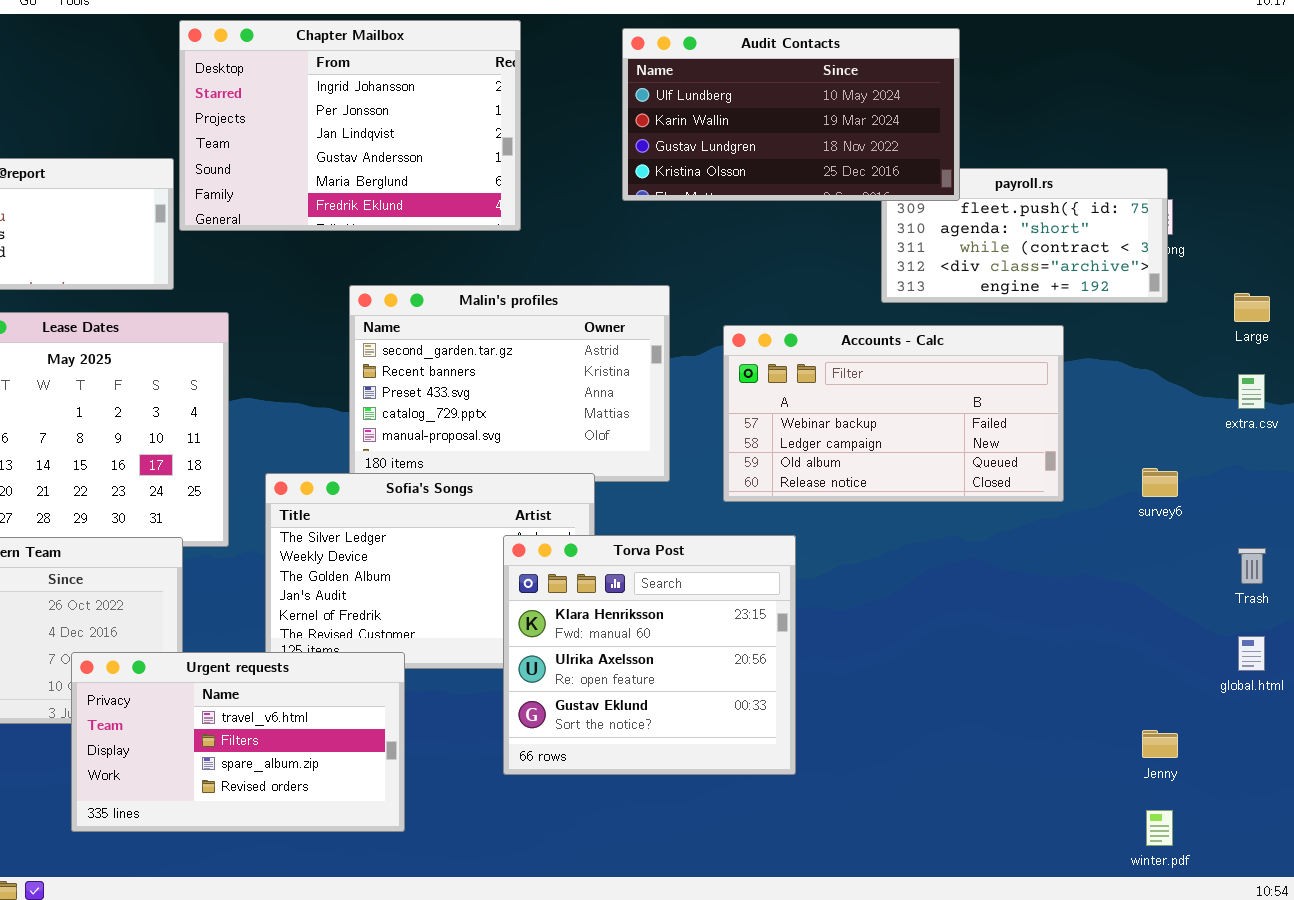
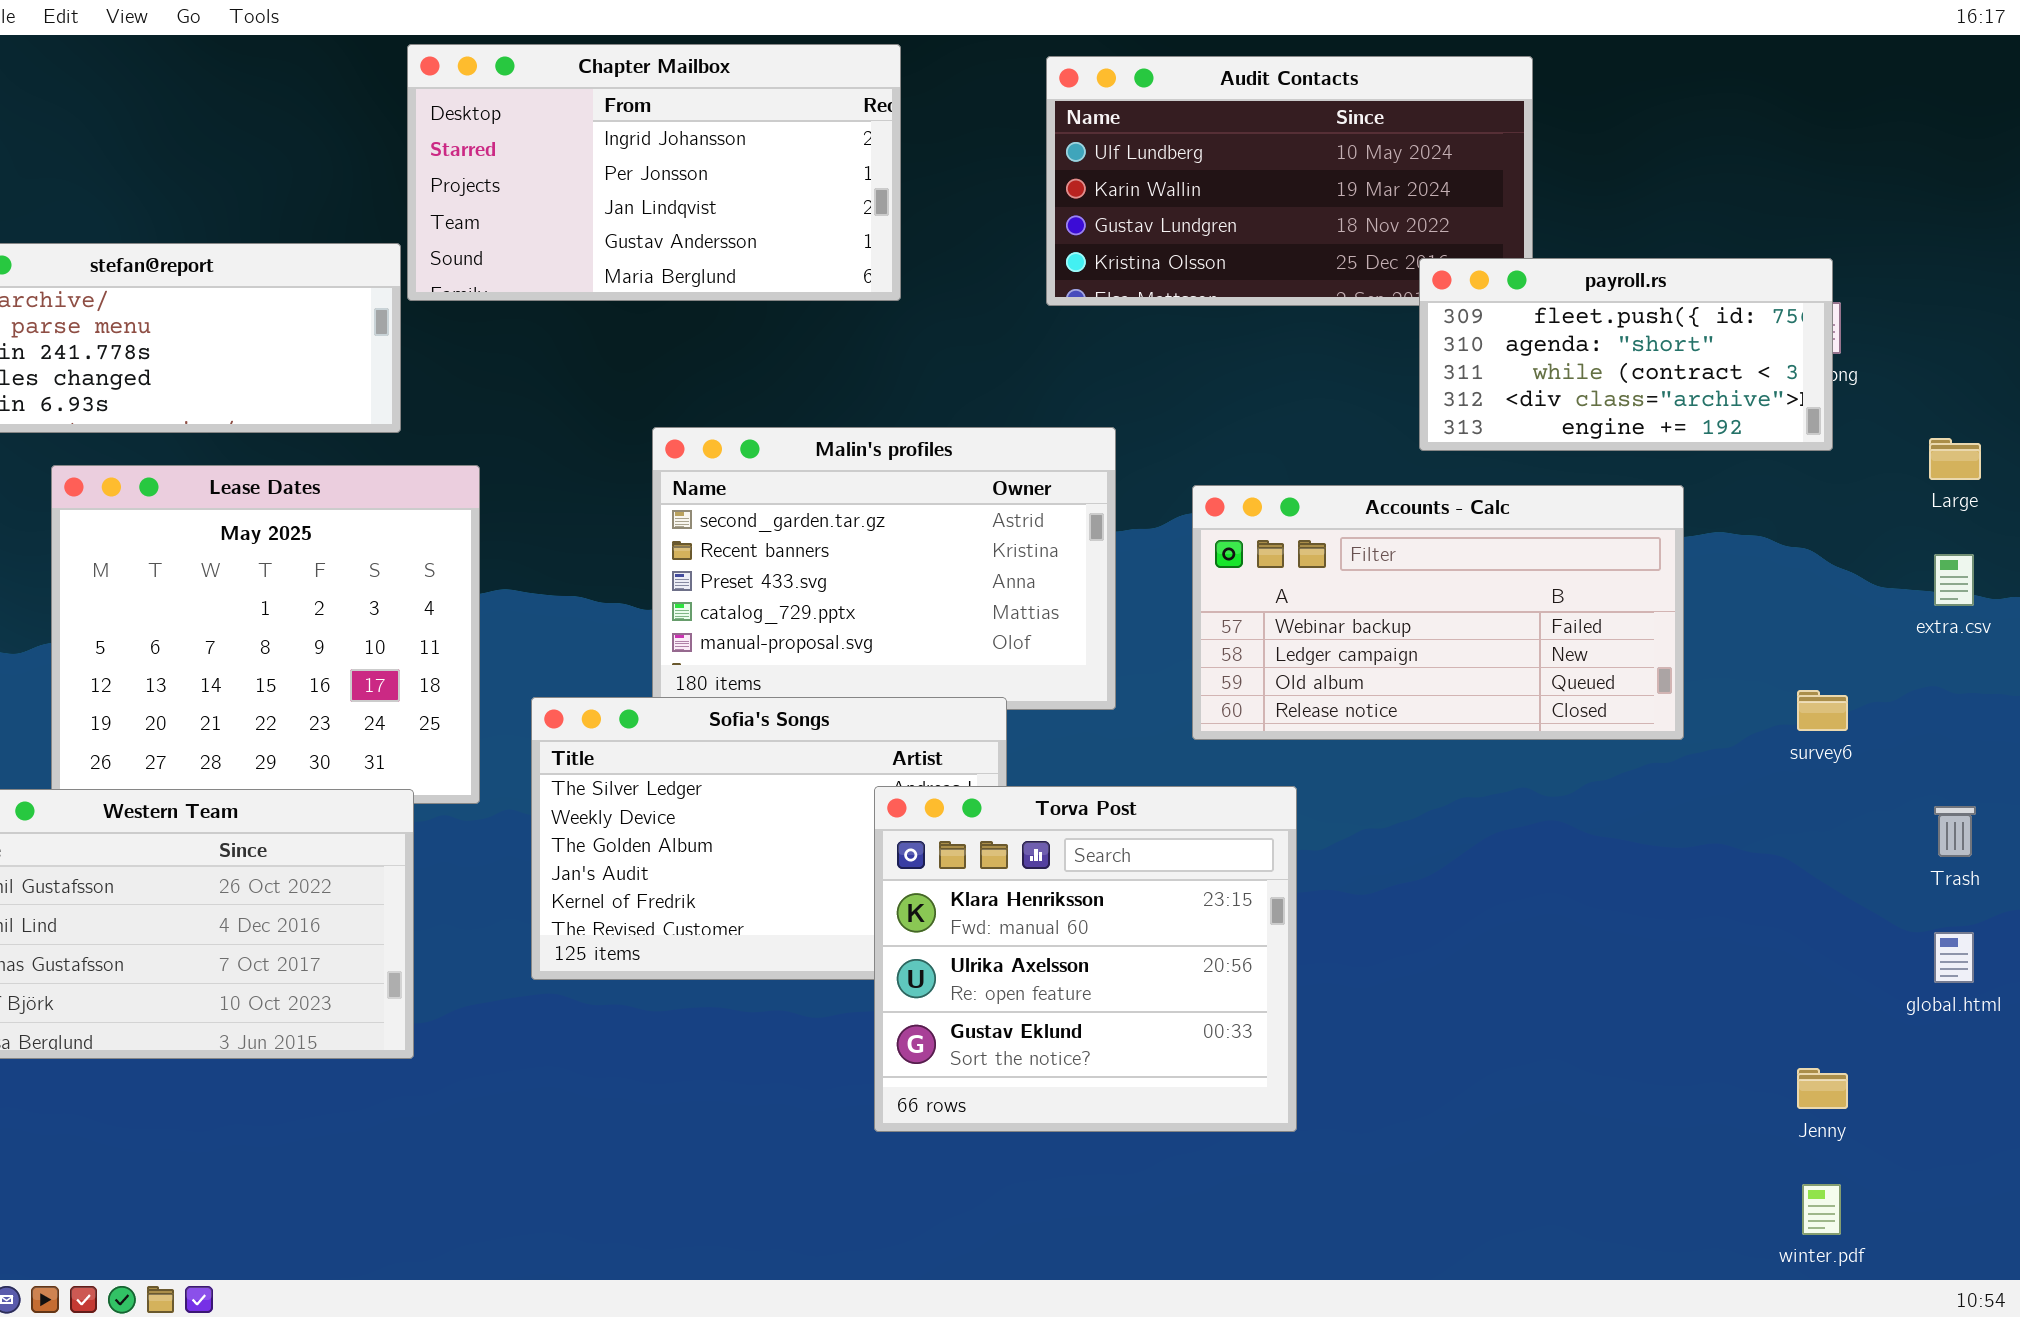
Chapter Mailbox: [179,20,521,231] -> [407,44,901,301], resized
payroll.rs: [881,168,1168,303] -> [1419,258,1833,451], raised
Urgent requests: [71,652,405,832] -> none, closed

